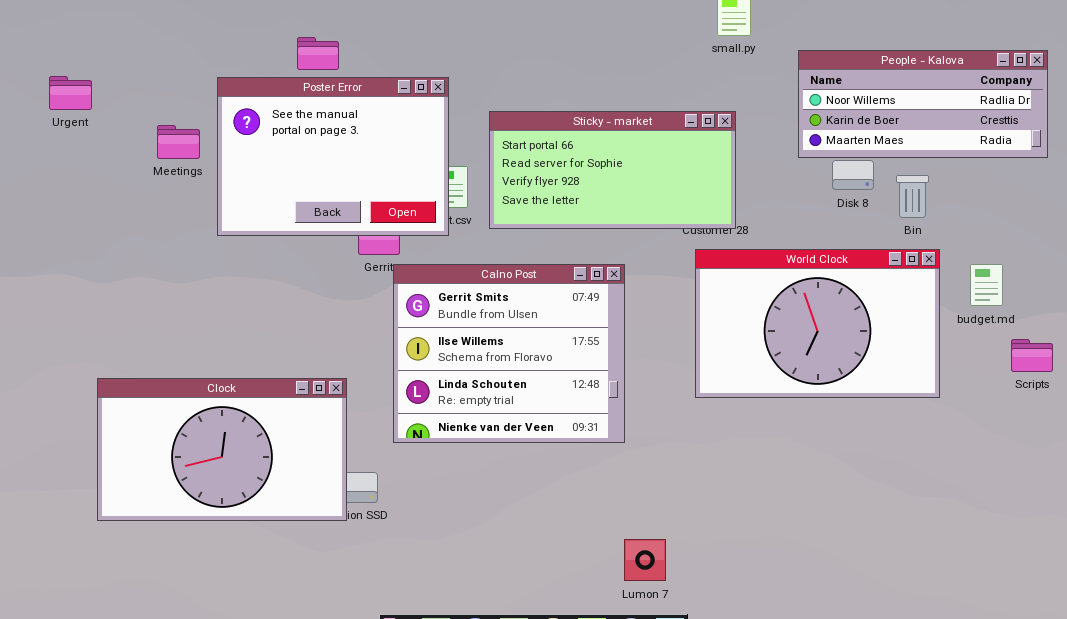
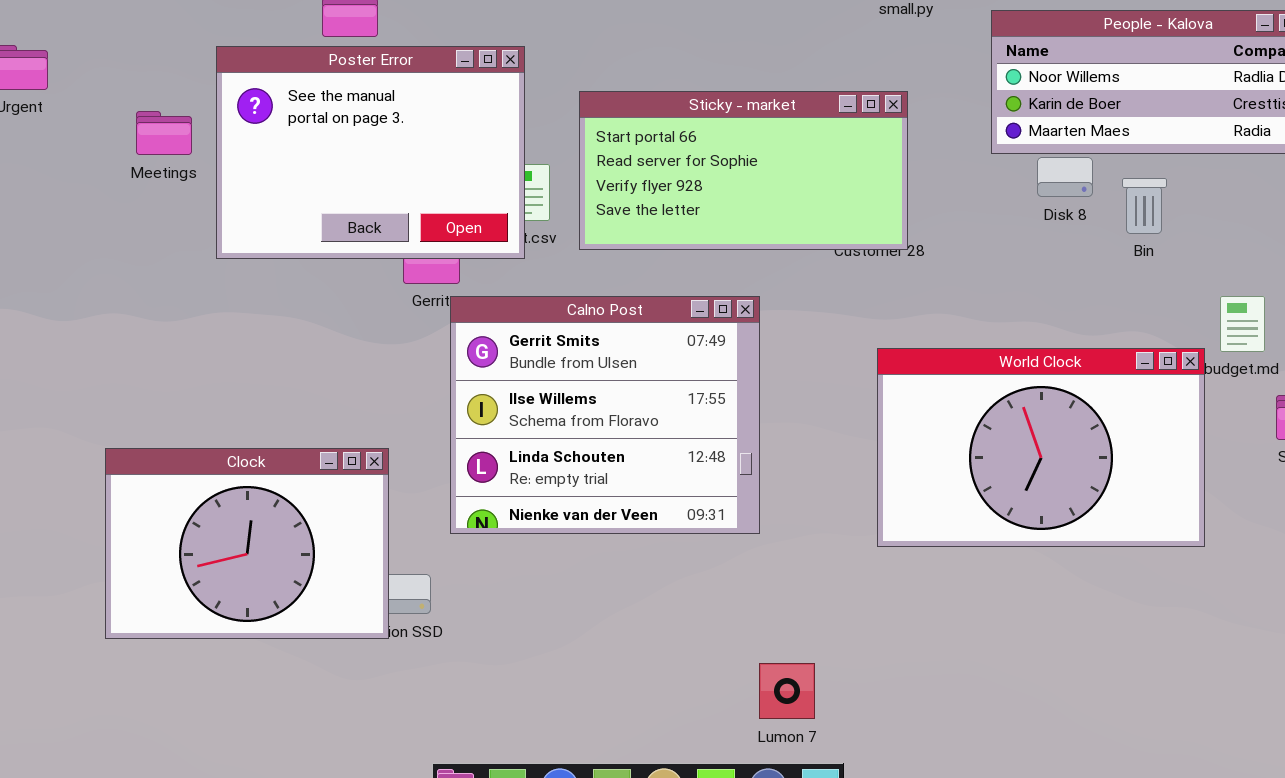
World Clock: [695,249,940,398] -> [877,348,1205,547], moved
Clock: [97,378,347,521] -> [105,448,389,639], resized

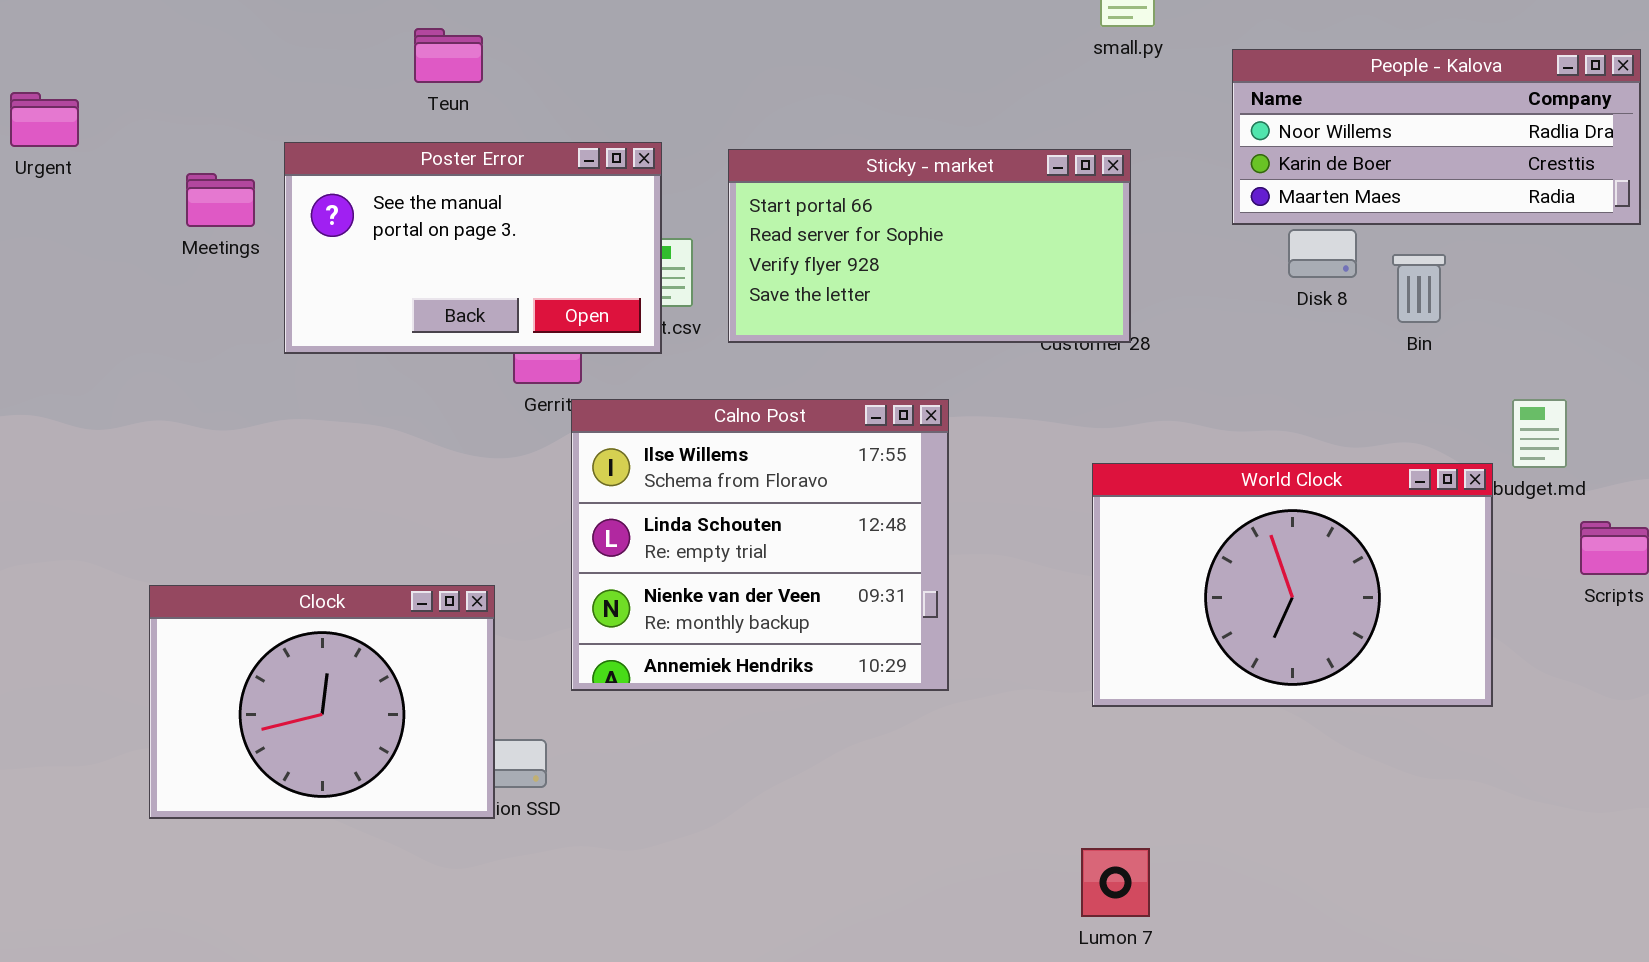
Poster Error: [216,46,525,259] -> [284,142,662,354], resized
Calno Post: [450,296,760,534] -> [571,399,949,691], scrolled down 1 row
Lumon 7: [759,663,815,719] -> [1081,848,1150,917], moved

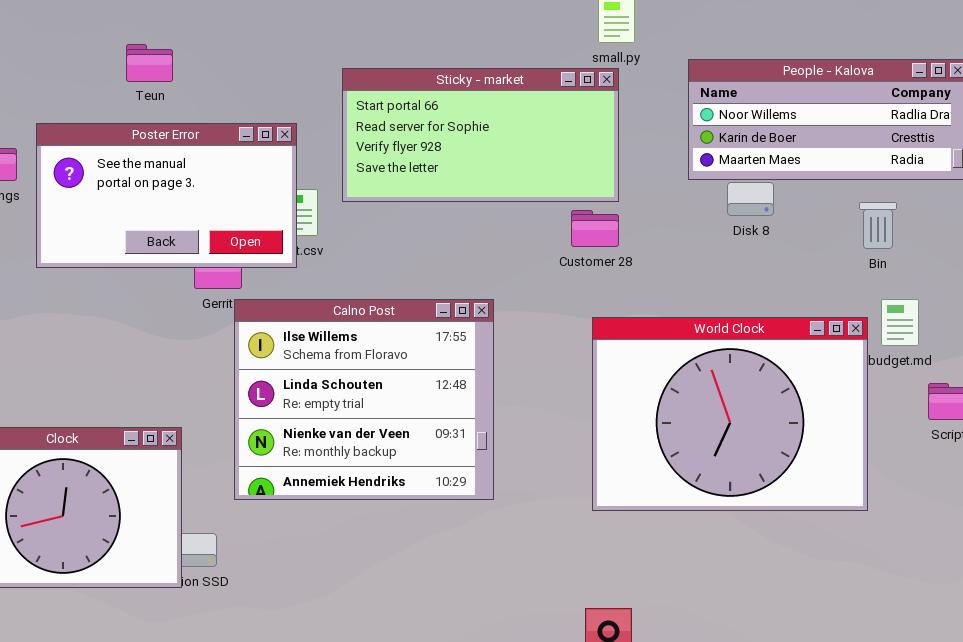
Sticky - market: [728,149,1131,343] -> [342,68,619,202], moved
Bin: [1392,254,1446,323] -> [859,202,897,249], moved
World Clock: [1092,463,1493,707] -> [592,317,868,511], resized

